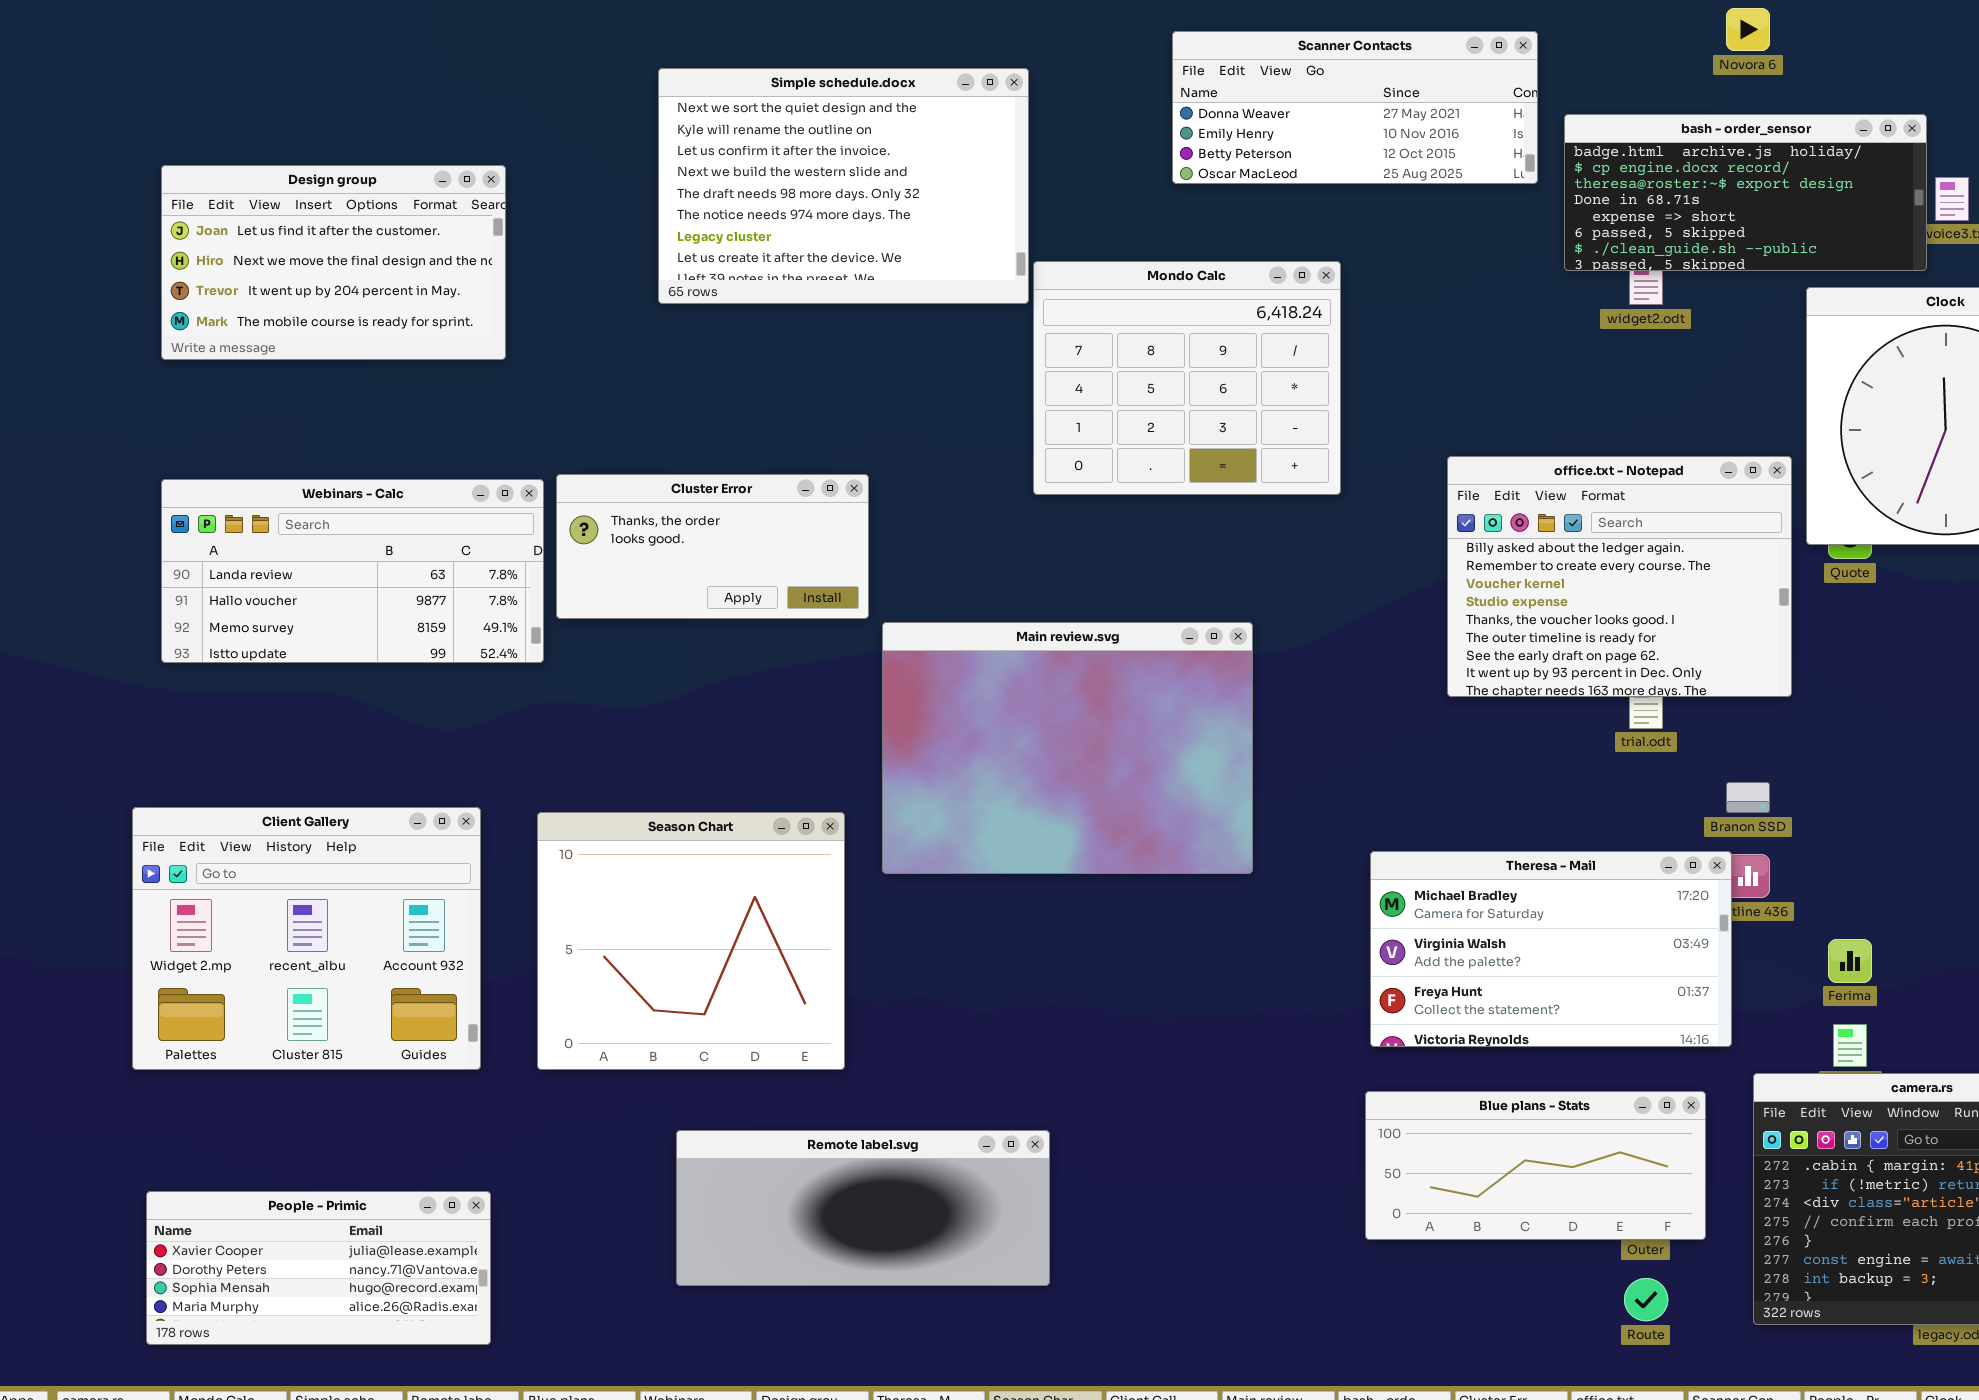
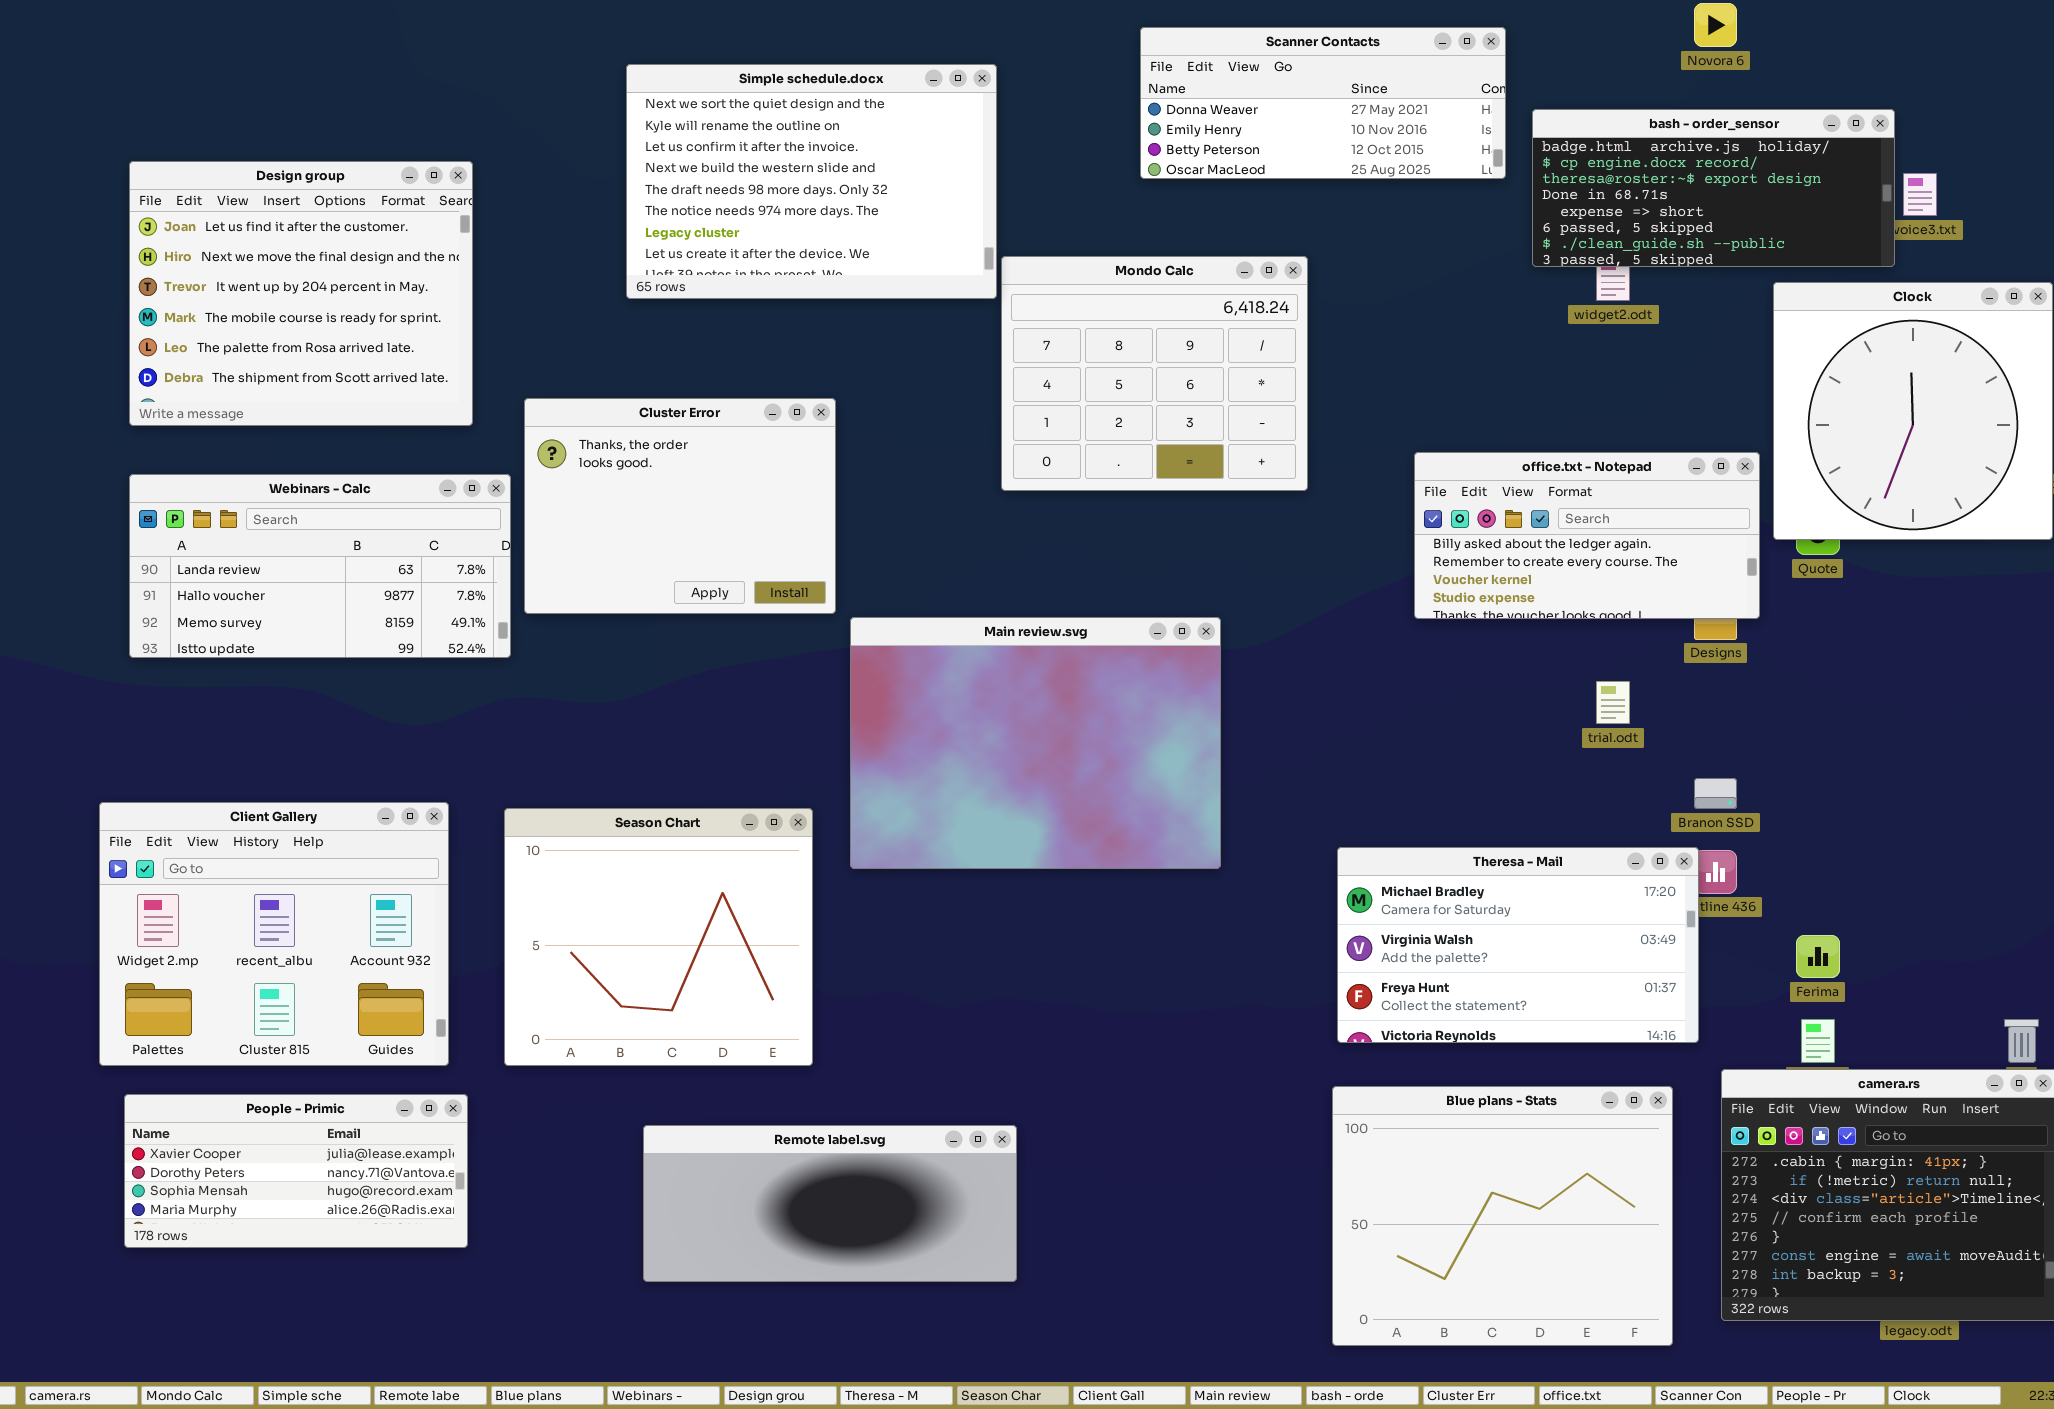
Design group: [161,165,506,360] -> [129,161,473,426], resized
office.txt - Notepad: [1447,456,1792,697] -> [1414,452,1760,619], resized
Cluster Error: [556,474,869,619] -> [524,398,836,614], resized
Blue plans - Stats: [1365,1091,1706,1240] -> [1332,1086,1673,1346], resized
People - Primic: [146,1191,491,1345] -> [124,1094,468,1248], moved

